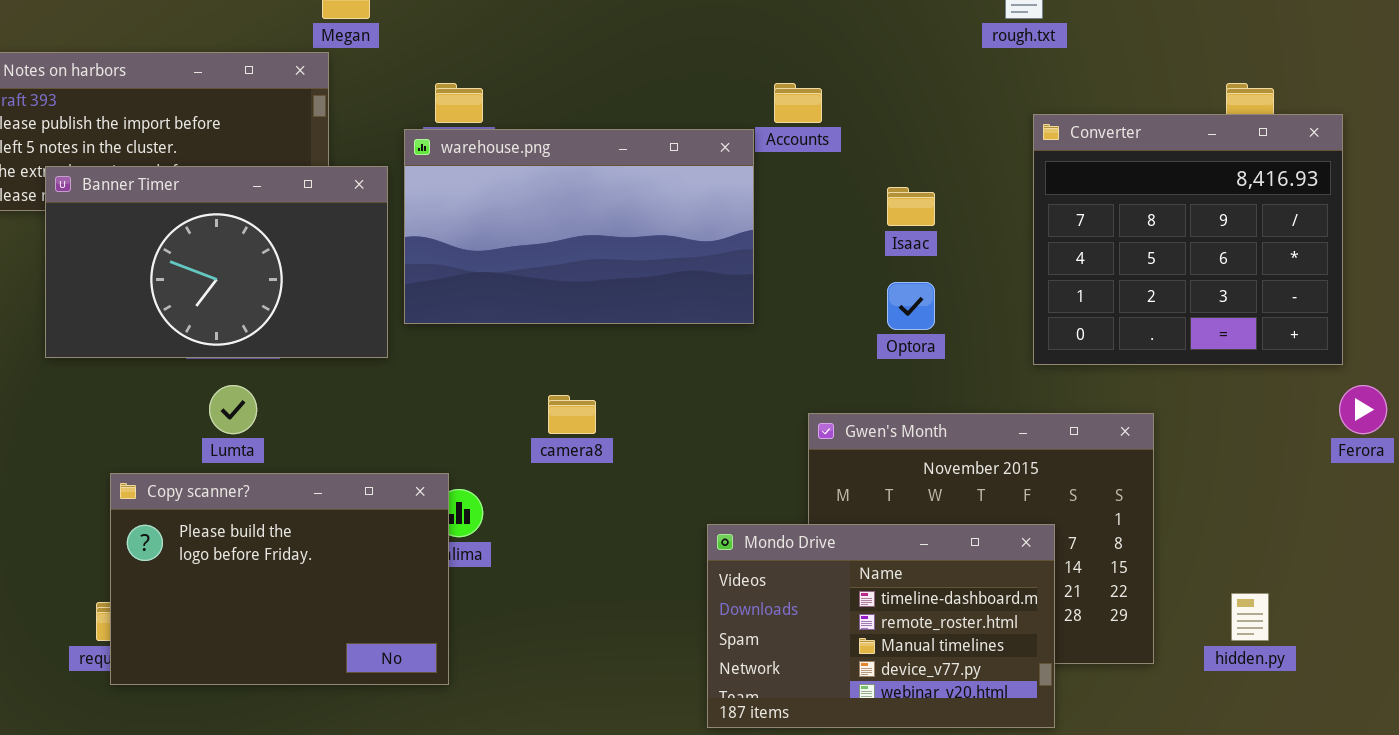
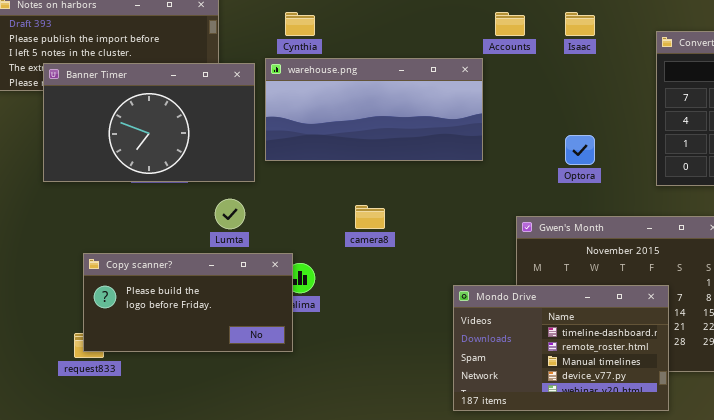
warehouse.png: [404,129,754,324] -> [265,58,483,161], resized
Isaac: [887,187,935,226] -> [565,12,595,36], moved
Lumta: [209,385,257,434] -> [215,199,245,229], moved
Copy scanner?: [110,473,449,685] -> [83,253,293,352], resized

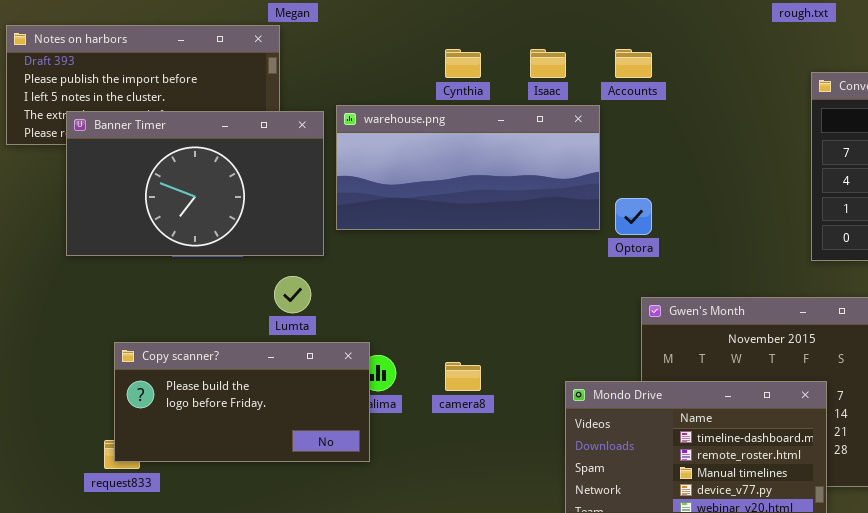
Cynthia: [285,12,315,36] -> [445,49,481,78], moved
Isaac: [565,12,595,36] -> [530,49,566,78], moved
Optora: [565,135,595,165] -> [615,198,652,235], moved
camera8: [355,205,385,229] -> [445,362,481,391], moved

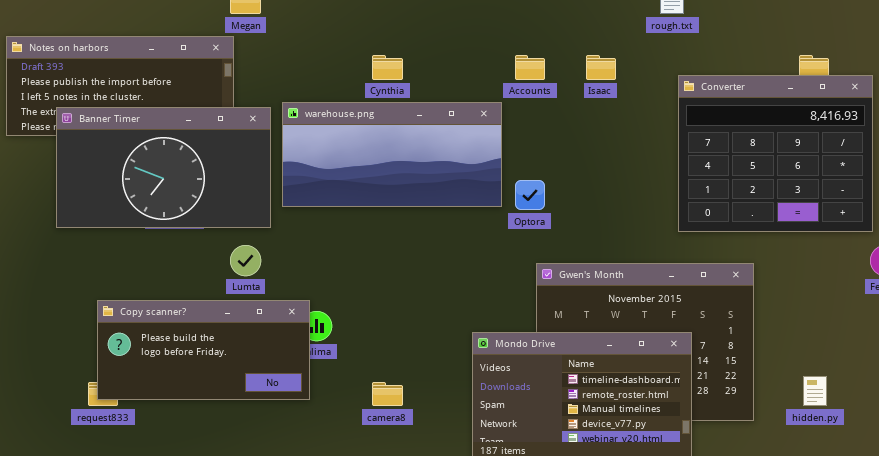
Isaac: [530,49,566,78] -> [586,55,616,80], moved
camera8: [445,362,481,391] -> [372,382,403,406], moved

